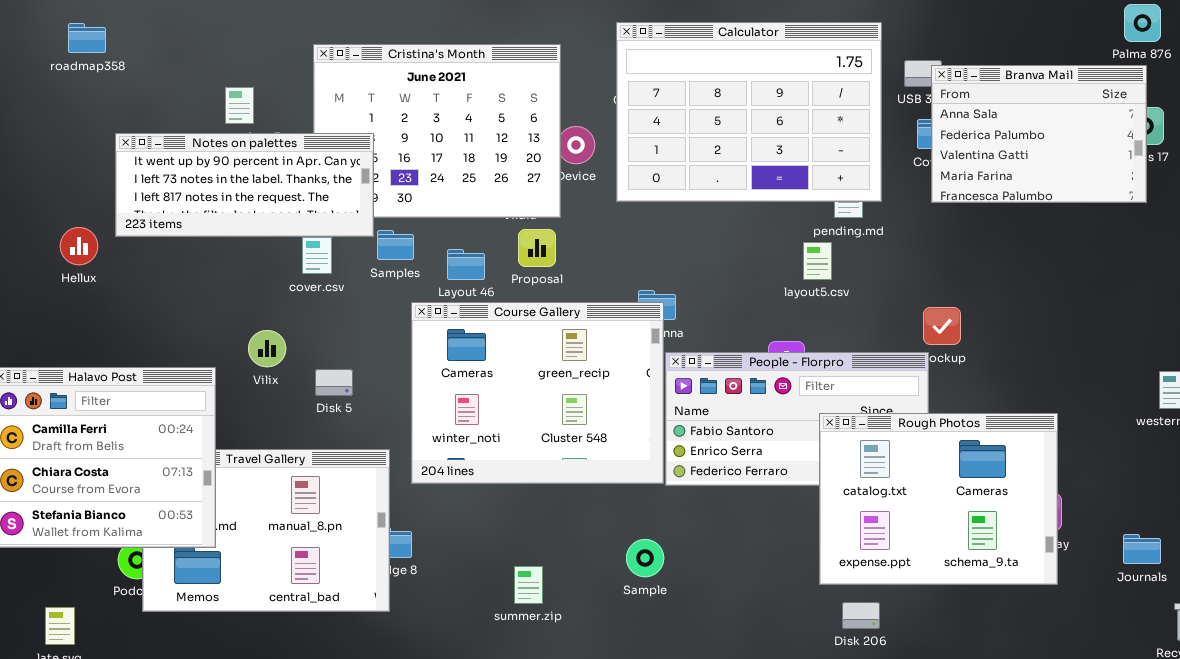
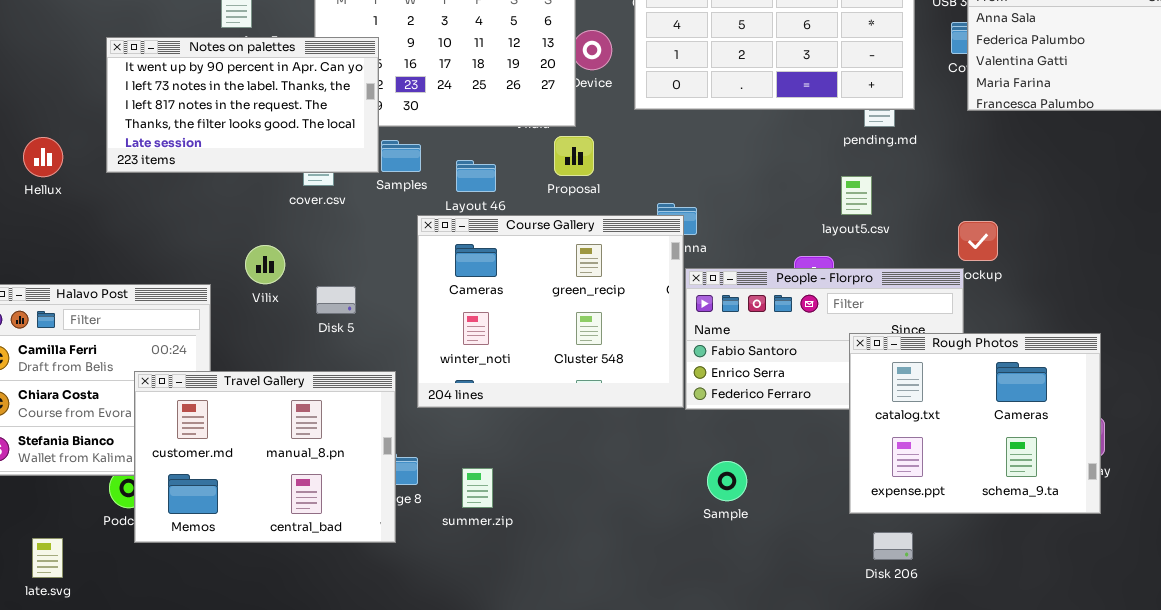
Notes on palettes: [115,133,374,237] -> [106,37,379,173], resized
Hellux: [60,227,98,265] -> [23,137,63,177], moved
Proposal: [518,229,556,267] -> [554,136,594,176], moved
layout5.csv: [803,242,832,280] -> [841,176,872,215], moved
Travel Gallery: [142,449,390,612] -> [134,371,396,543], raised
Sample: [626,539,664,577] -> [707,461,747,501], moved
summer.zip: [514,566,543,604] -> [462,468,493,508], moved

